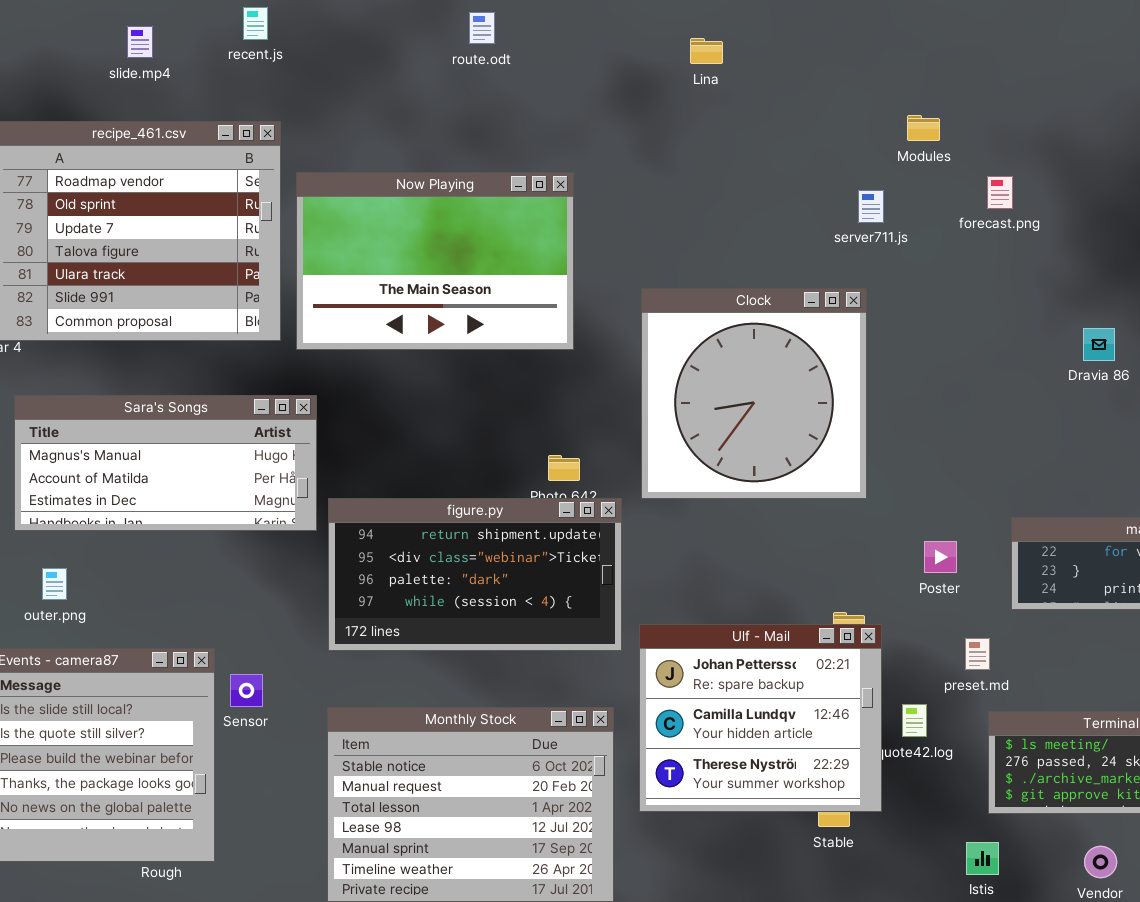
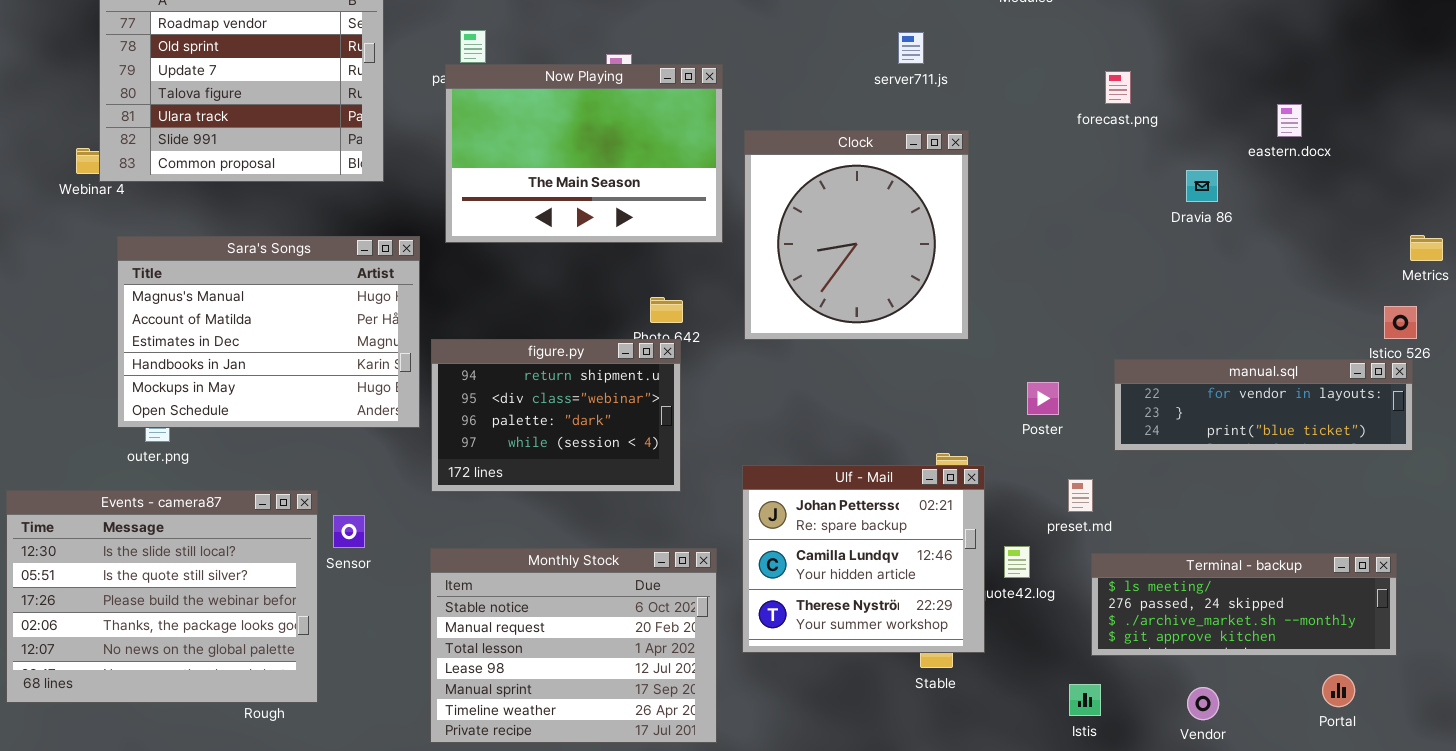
Now Playing: [296,172,574,350] -> [445,64,723,243], moved
forecast.png: [987,176,1013,209] -> [1105,71,1131,104], moved
server711.js: [858,190,884,223] -> [898,32,924,64], moved
Sara's Songs: [14,395,317,531] -> [117,236,420,428], resized
figure.py: [328,498,622,651] -> [431,339,681,492], resized

